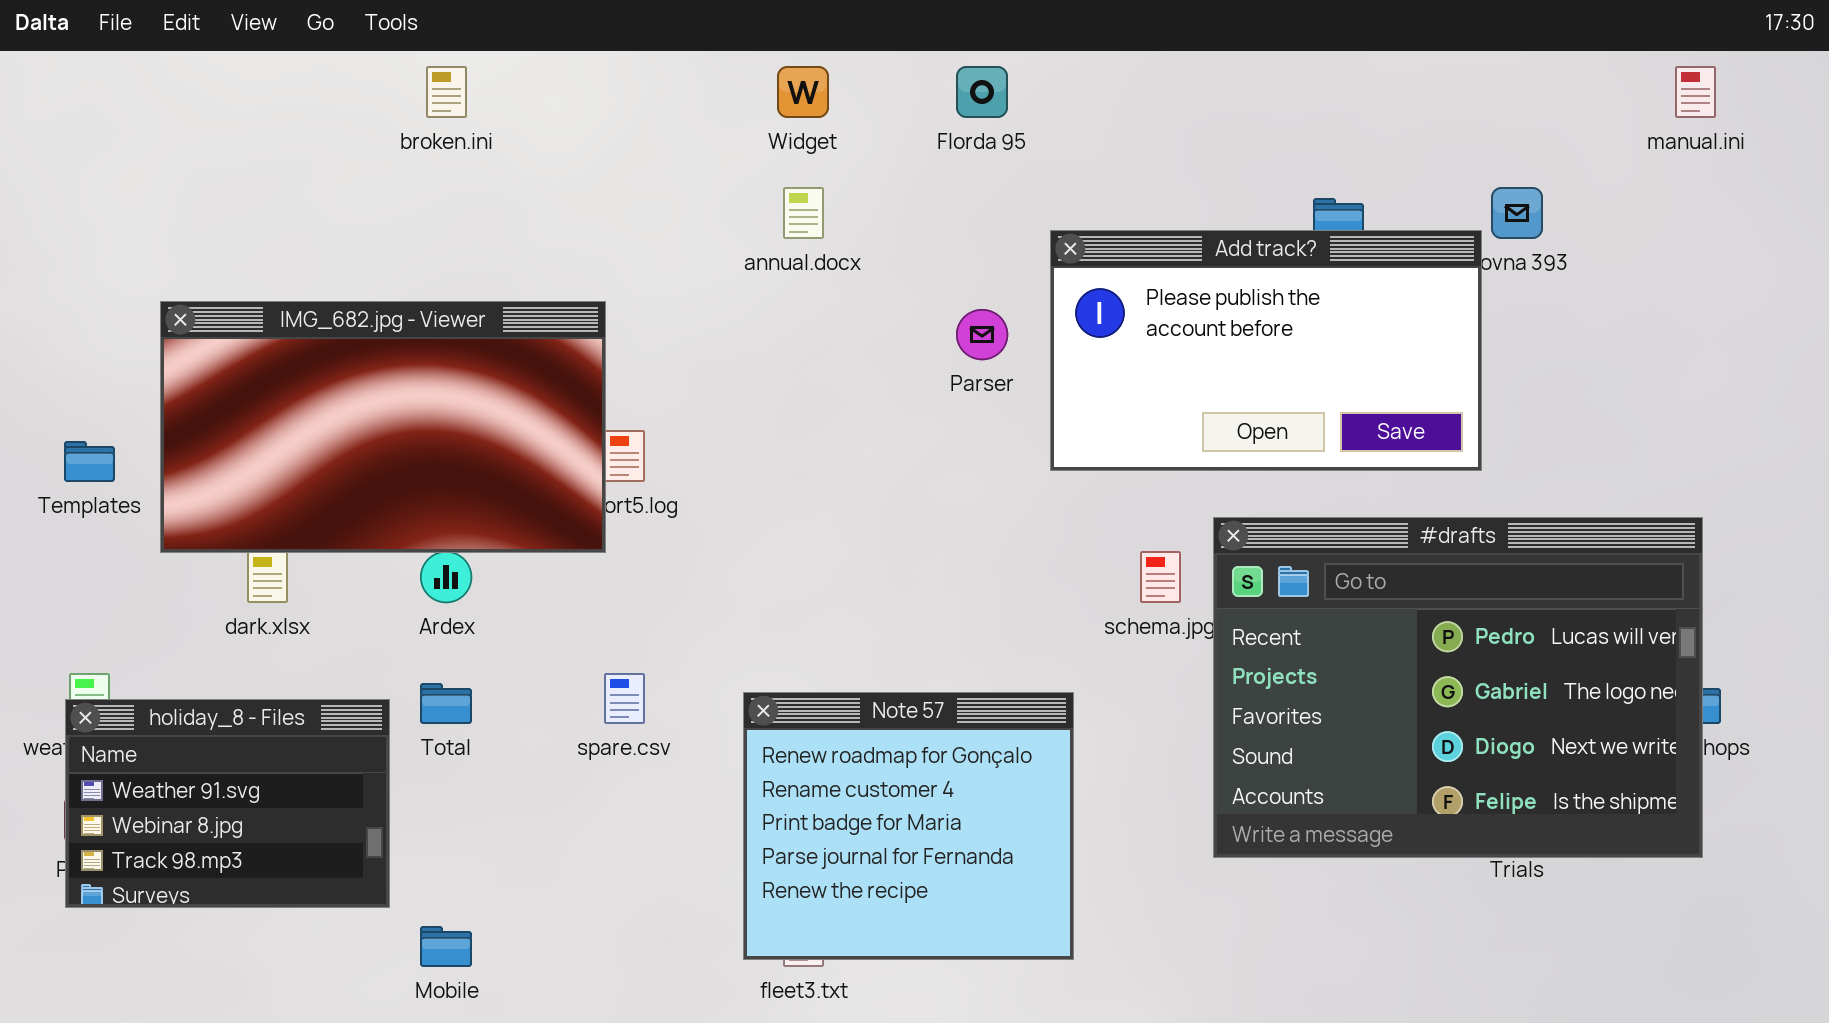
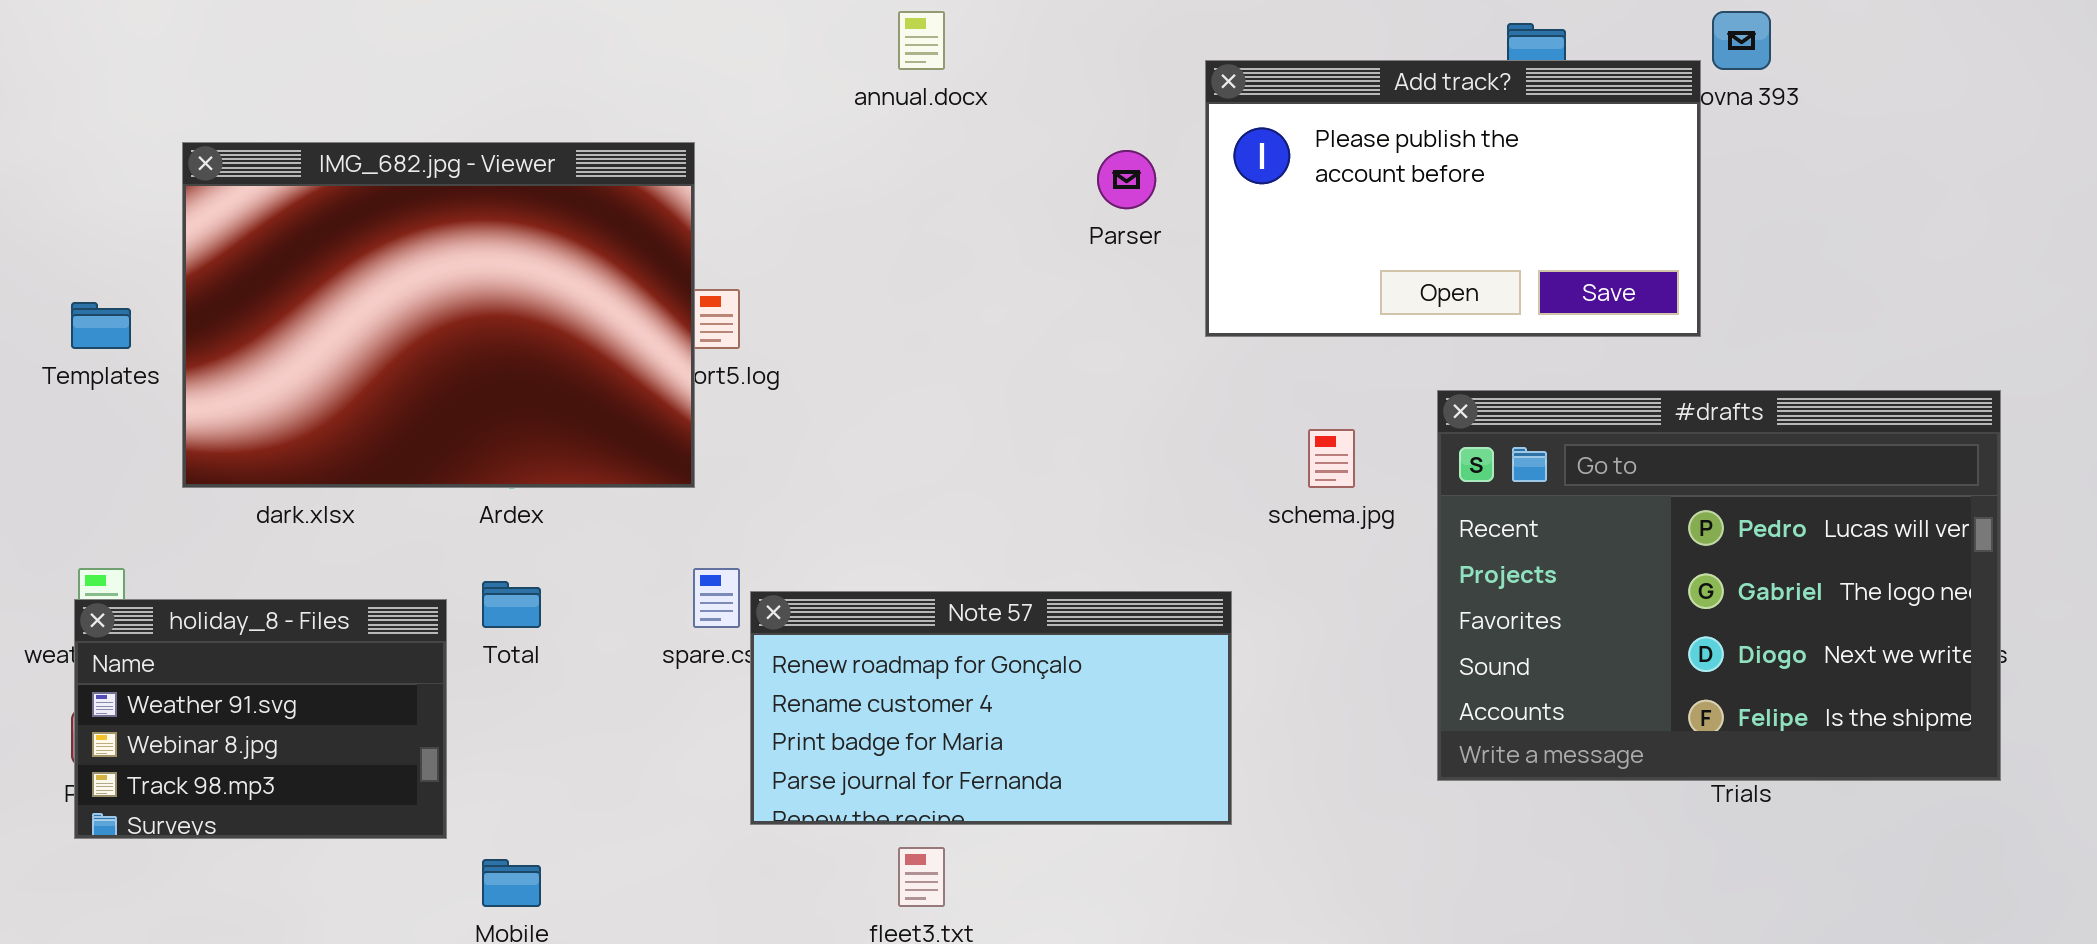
IMG_682.jpg - Viewer: [160,301,606,553] -> [182,142,695,488], resized
#drafts: [1213,517,1703,858] -> [1437,390,2001,781], moved
Note 57: [743,692,1074,960] -> [750,591,1232,825], resized

